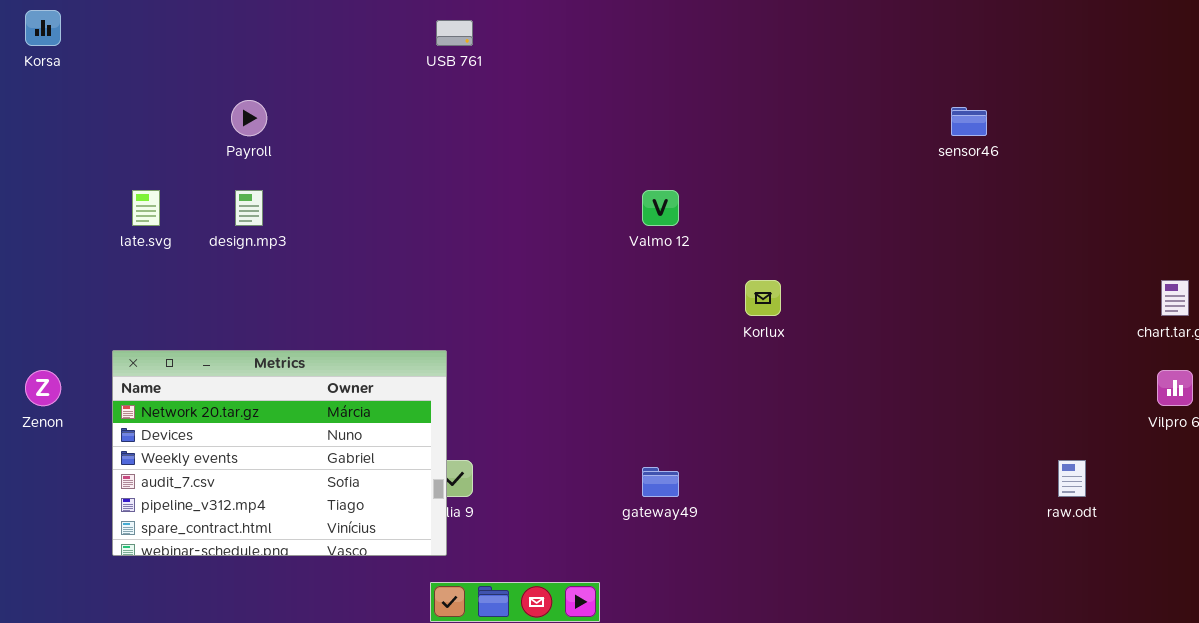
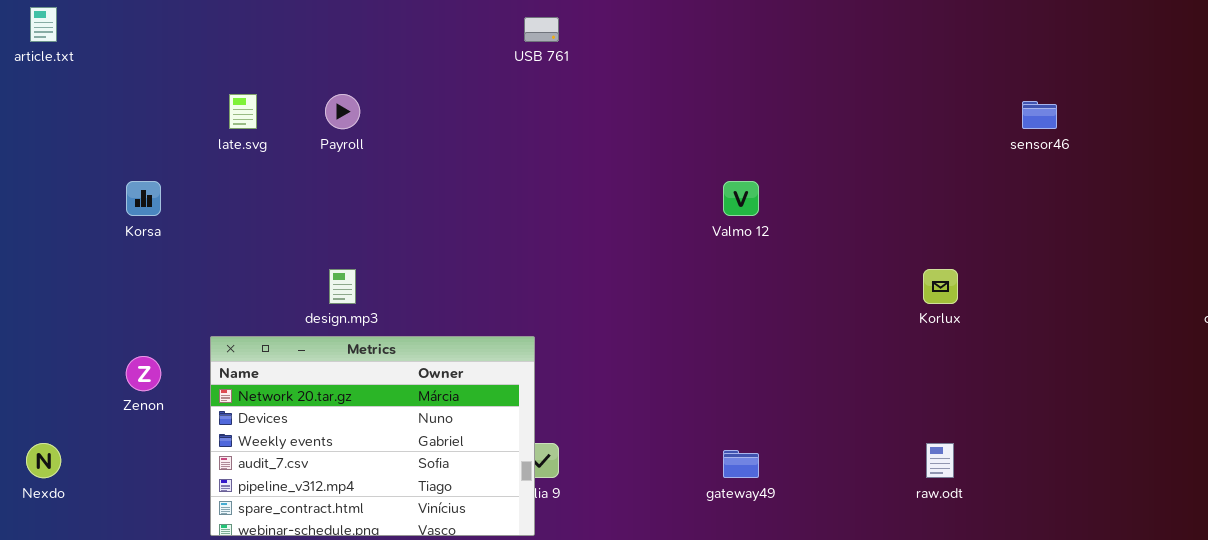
Korsa: [25,10,61,46] -> [126,181,161,216], moved
late.svg: [132,190,160,226] -> [229,94,257,129], moved
design.mp3: [235,190,263,226] -> [329,269,356,304], moved
Korlux: [745,280,781,316] -> [923,269,958,304], moved
raw.odt: [1058,460,1086,497] -> [926,443,954,478], moved

